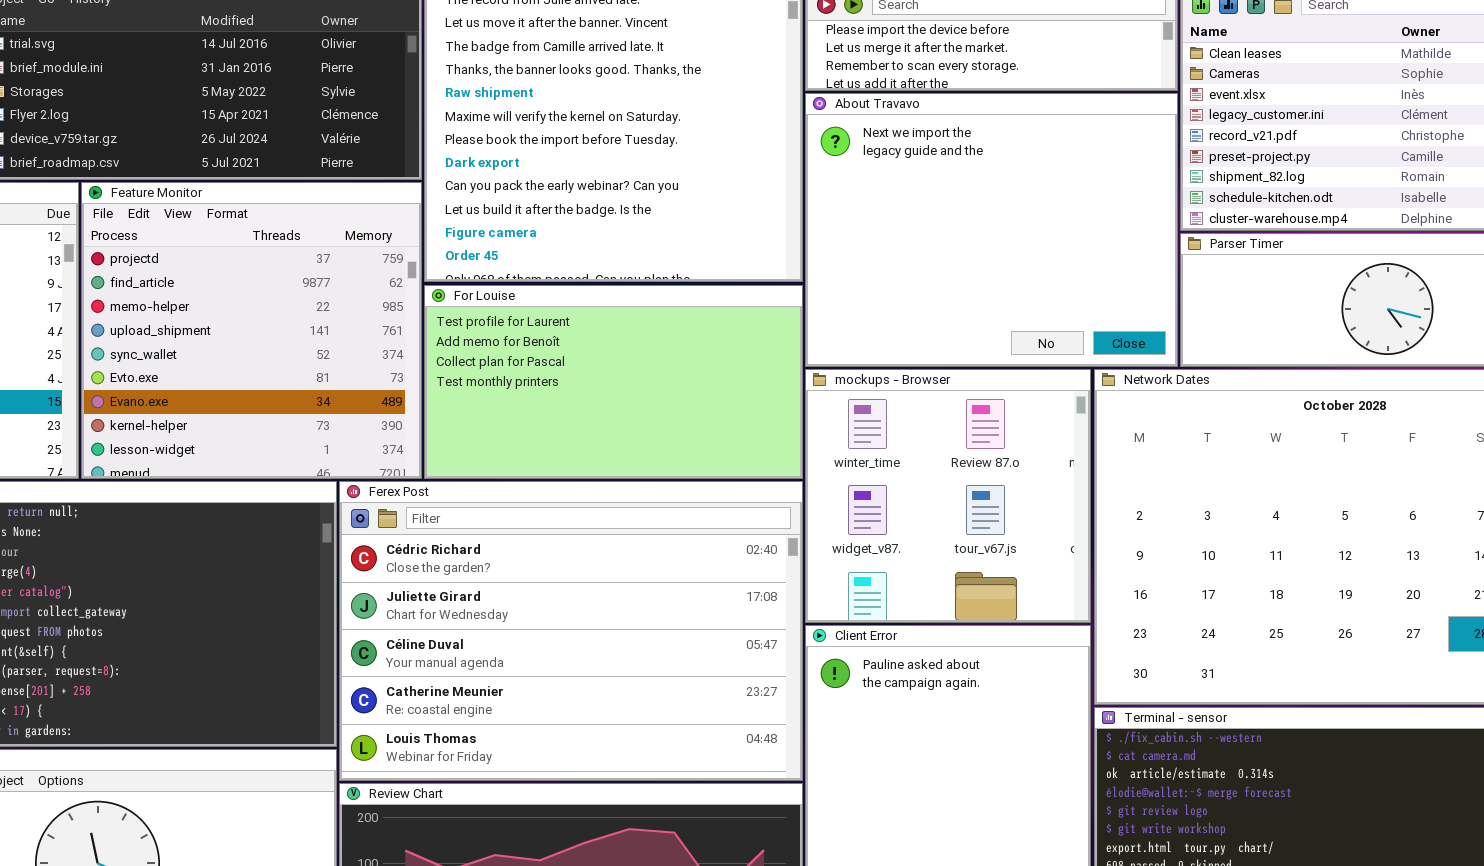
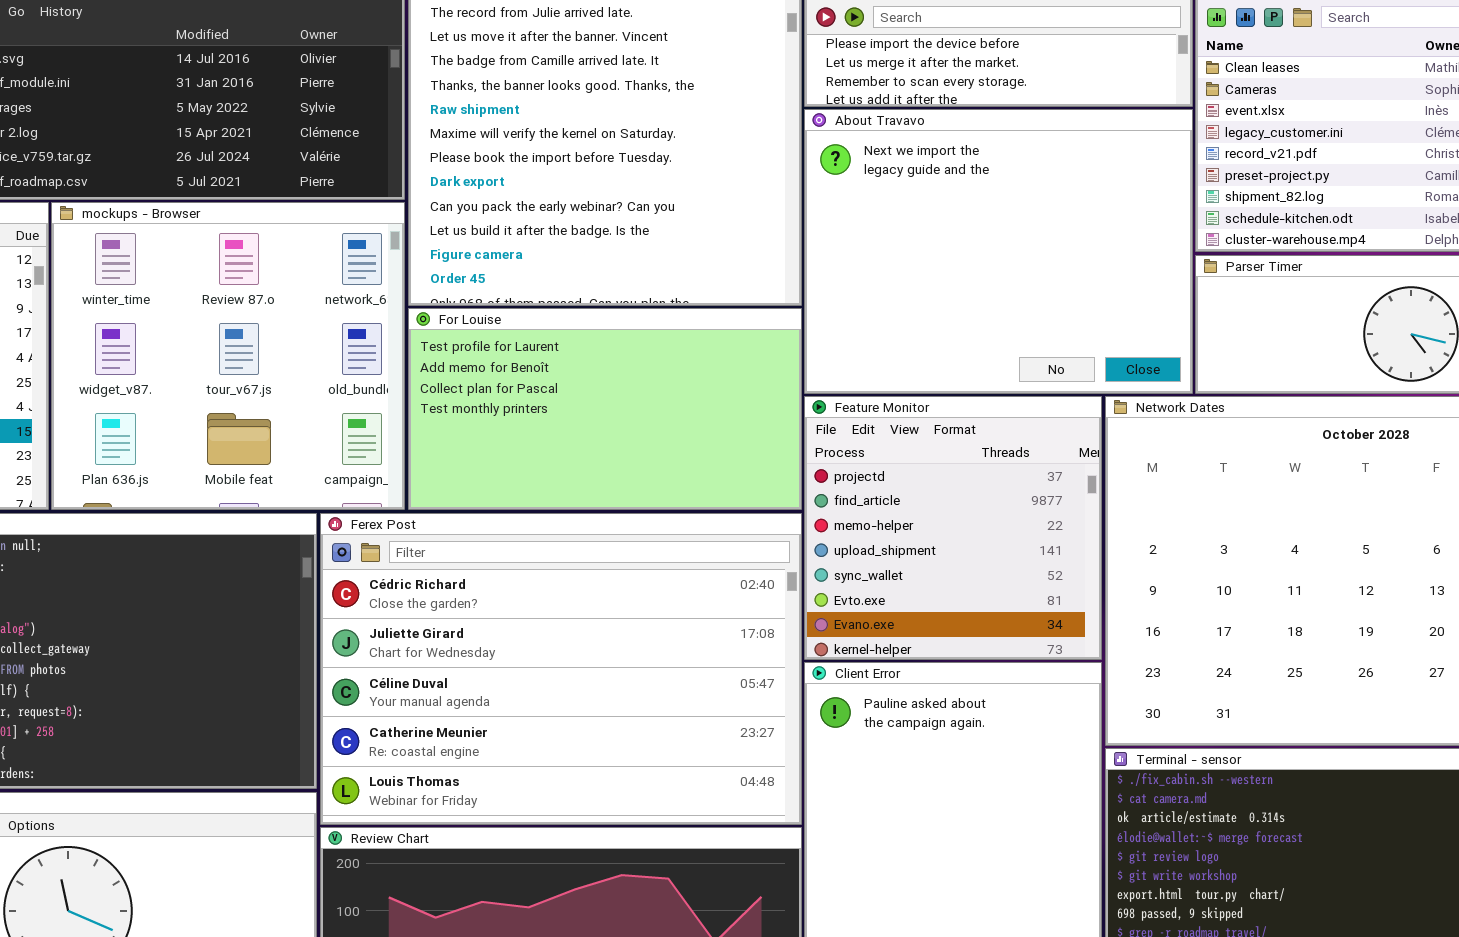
Feature Monitor: [81,182,422,479] -> [804,396,1102,660], moved, resized
mockups - Browser: [805,369,1091,623] -> [51,202,405,510], moved, resized

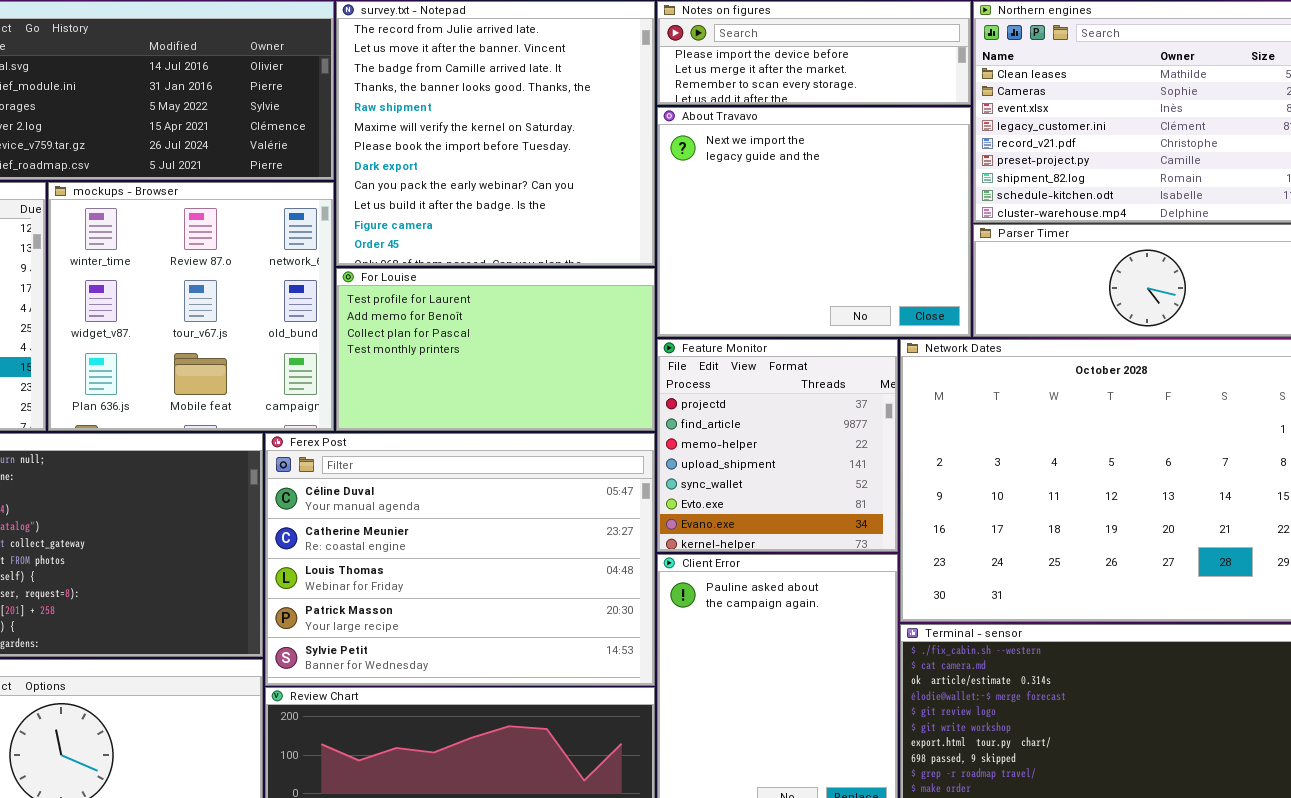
Ferex Post: [320,513,802,825] -> [265,433,655,686], scrolled down 2 rows

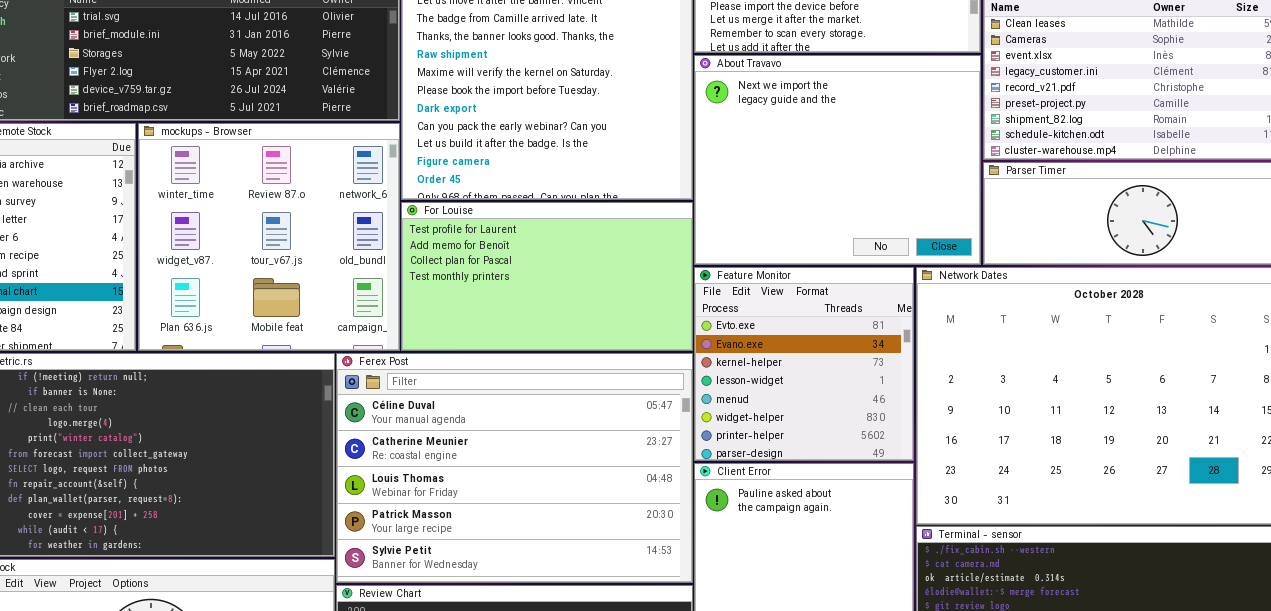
Feature Monitor: [657,339,898,552] -> [694,267,914,461], scrolled down 5 rows

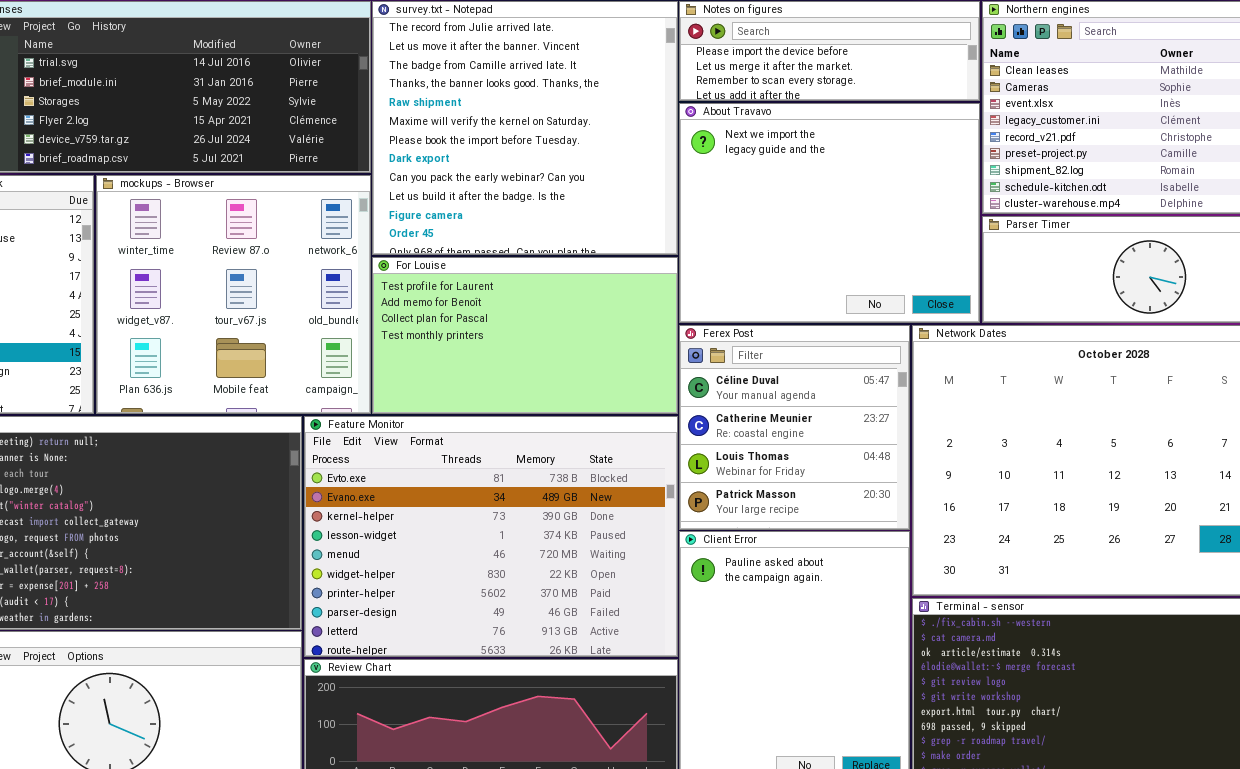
Feature Monitor: [694,267,914,461] -> [304,416,678,657], moved, resized
Ferex Post: [336,353,693,583] -> [679,325,910,530], moved, resized

